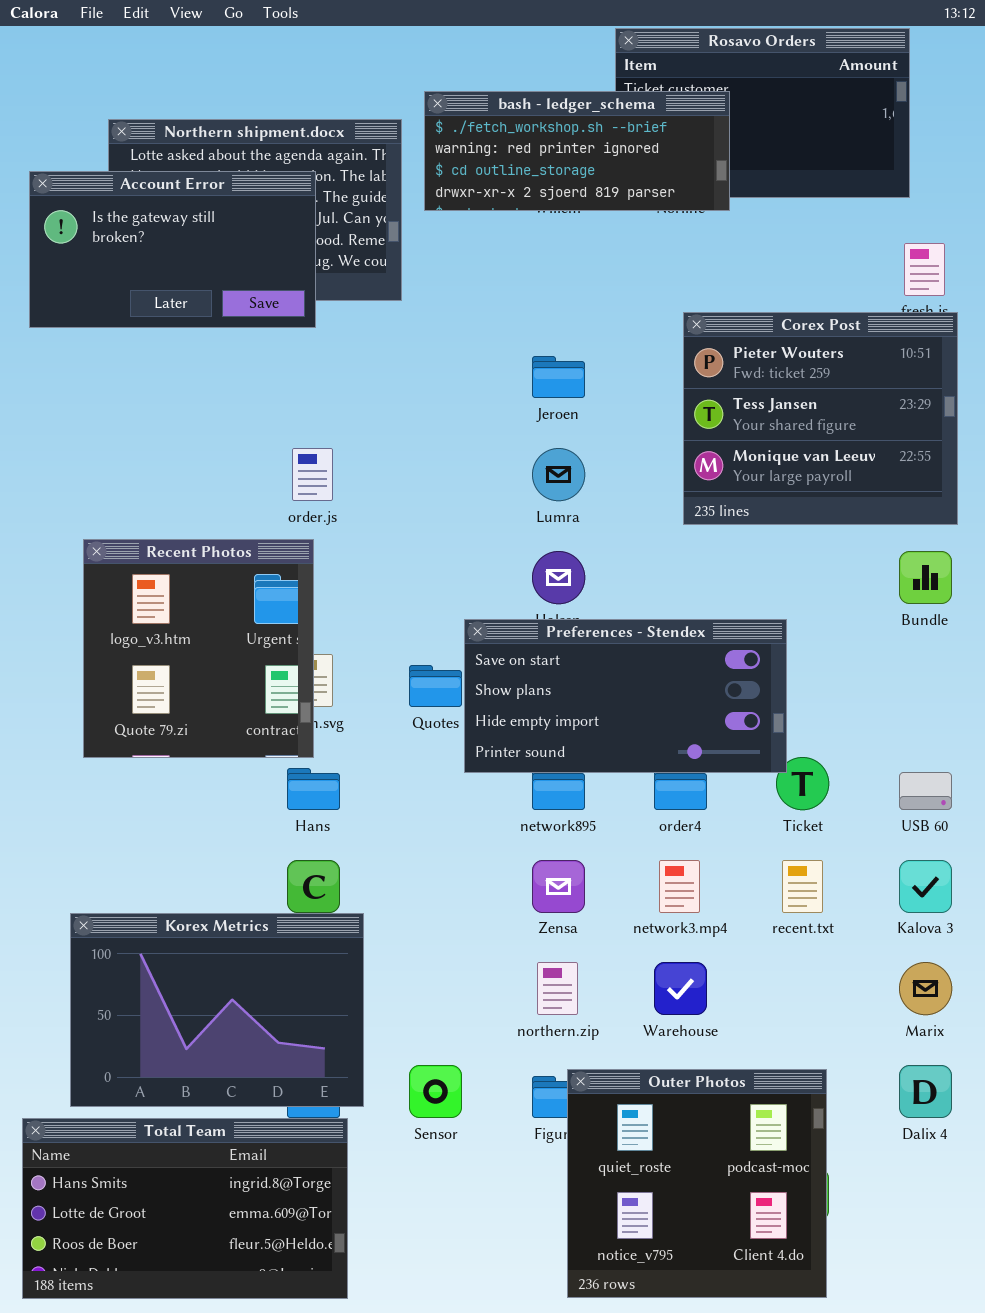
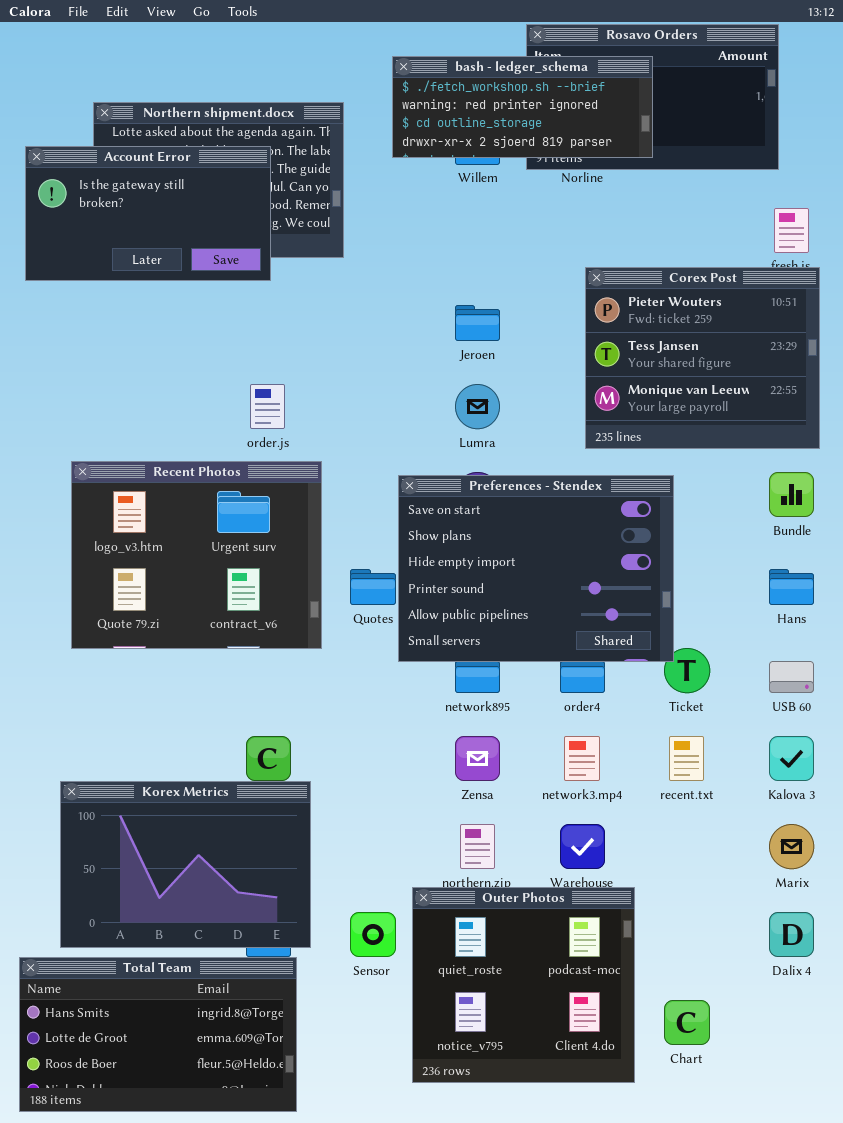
bash - ledger_schema: [424,91,730,211] -> [392,56,653,158], moved
Recent Photos: [83,539,314,758] -> [71,461,322,649], resized
Preferences - Stendex: [464,619,787,773] -> [398,475,674,662], resized
Hans: [287,768,340,810] -> [769,569,814,605], moved
Outer Photos: [567,1069,827,1298] -> [412,887,635,1083], moved

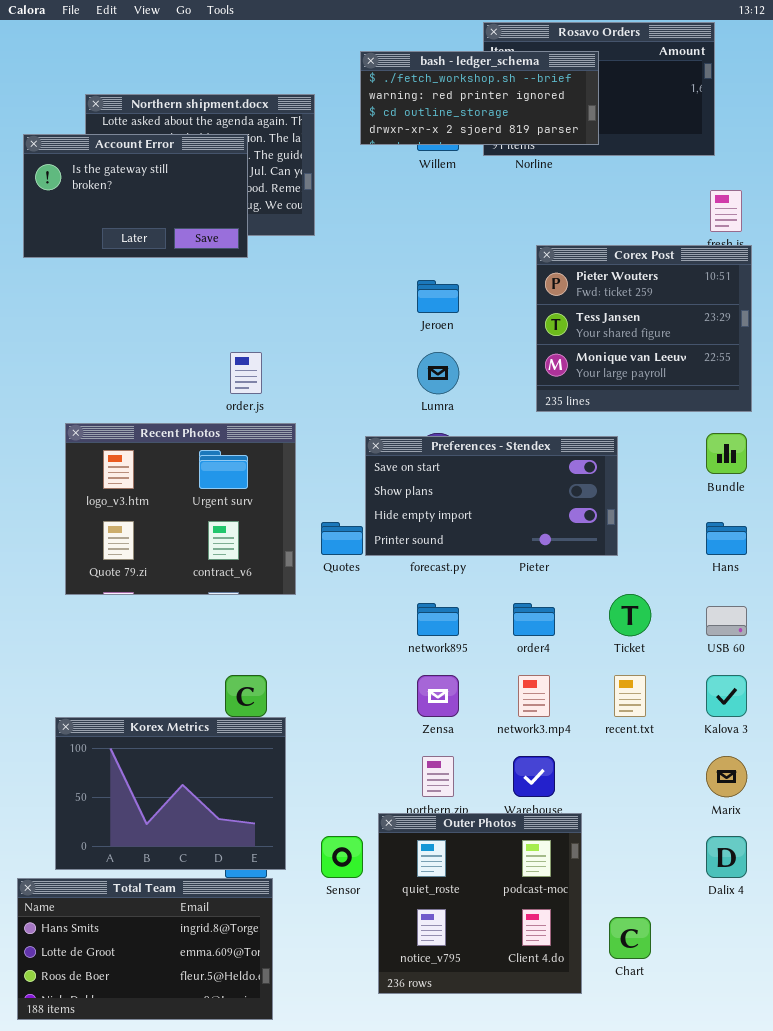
Preferences - Stendex: [398,475,674,662] -> [365,436,618,556], resized

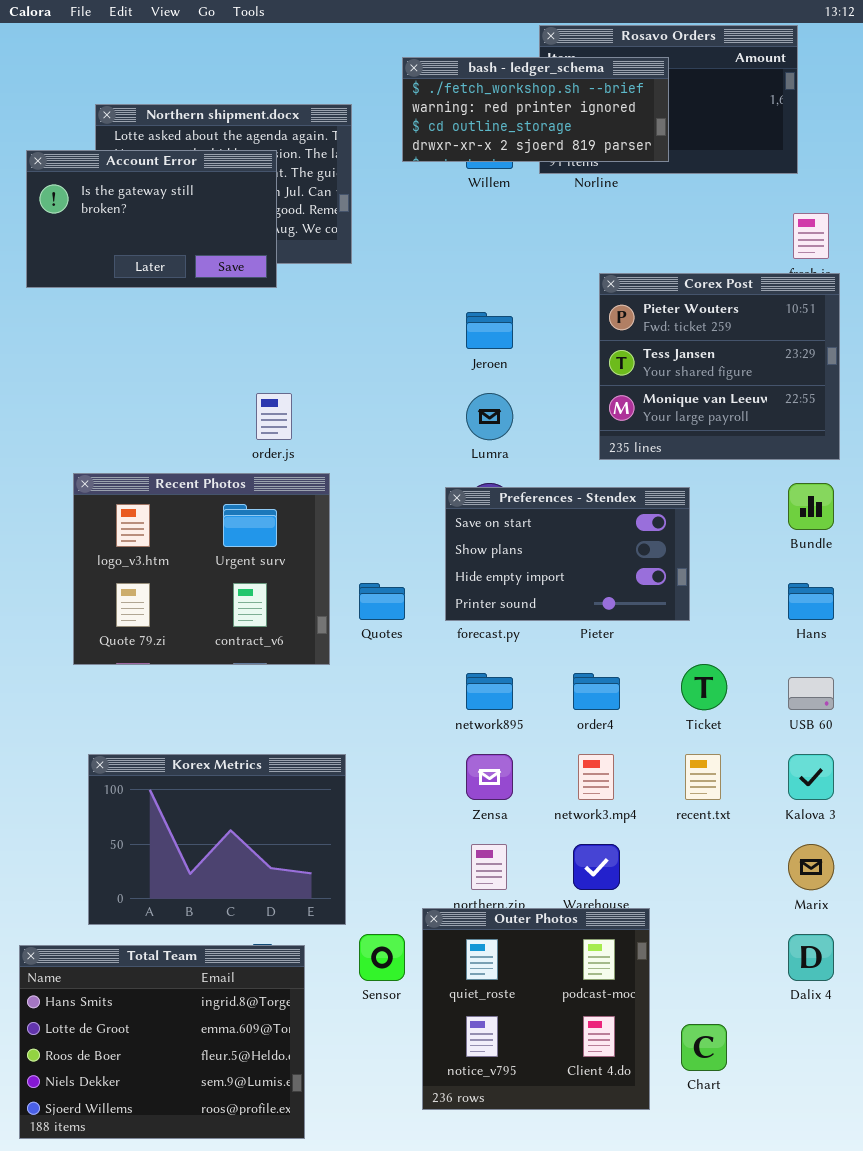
Preferences - Stendex: [365,436,618,556] -> [445,487,690,621], resized
Korex Metrics: [55,717,286,870] -> [88,754,346,925], moved
Total Team: [17,878,273,1020] -> [19,945,305,1139], resized

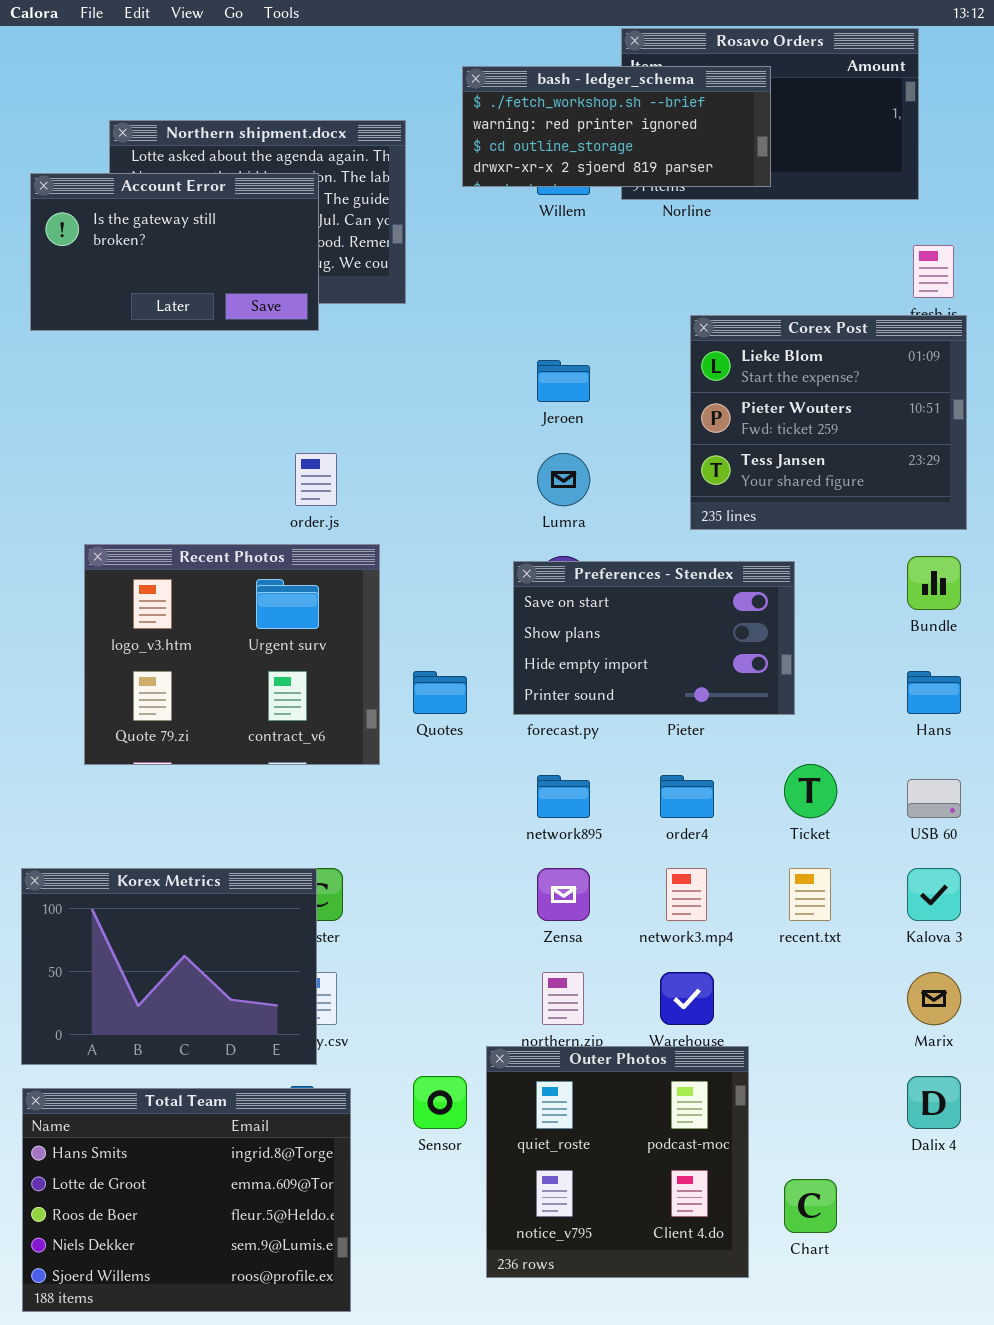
Corex Post: [599,273,840,460] -> [690,315,967,530], scrolled up 1 row
Korex Metrics: [88,754,346,925] -> [21,868,317,1065], moved

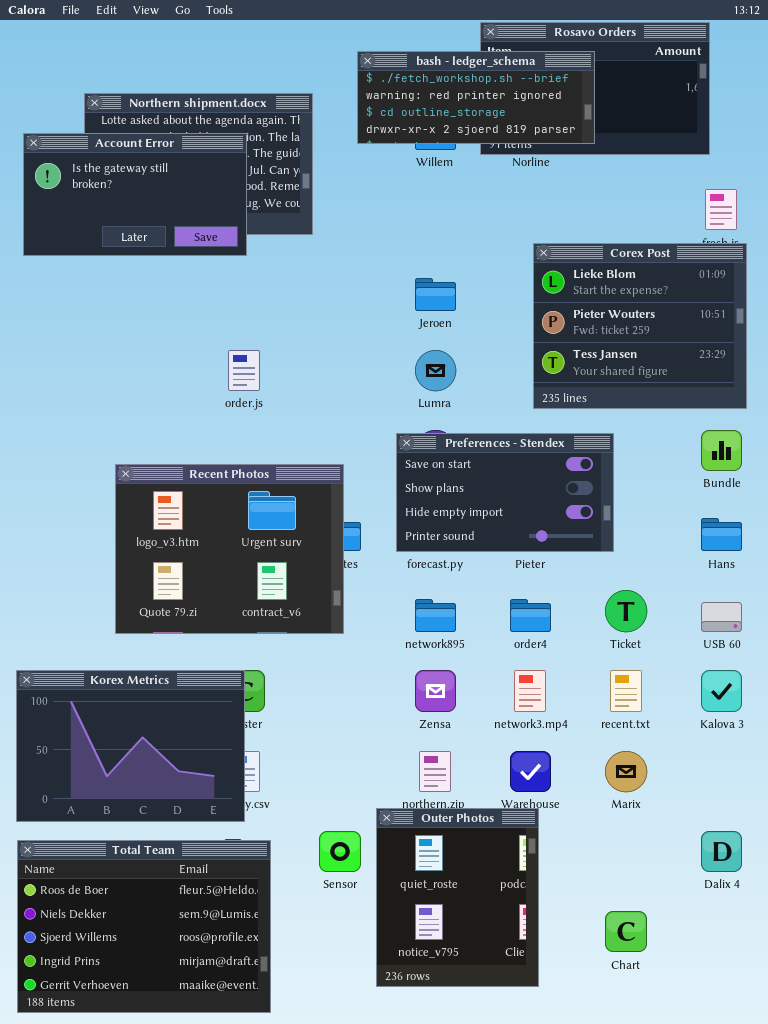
Recent Photos: [84,544,380,765] -> [115,464,344,634], moved
Marix: [907,972,961,1025] -> [605,751,647,792], moved
Outer Photos: [486,1046,749,1278] -> [376,808,539,987], resized
Total Team: [22,1088,351,1312] -> [17,840,271,1013], scrolled down 2 rows

